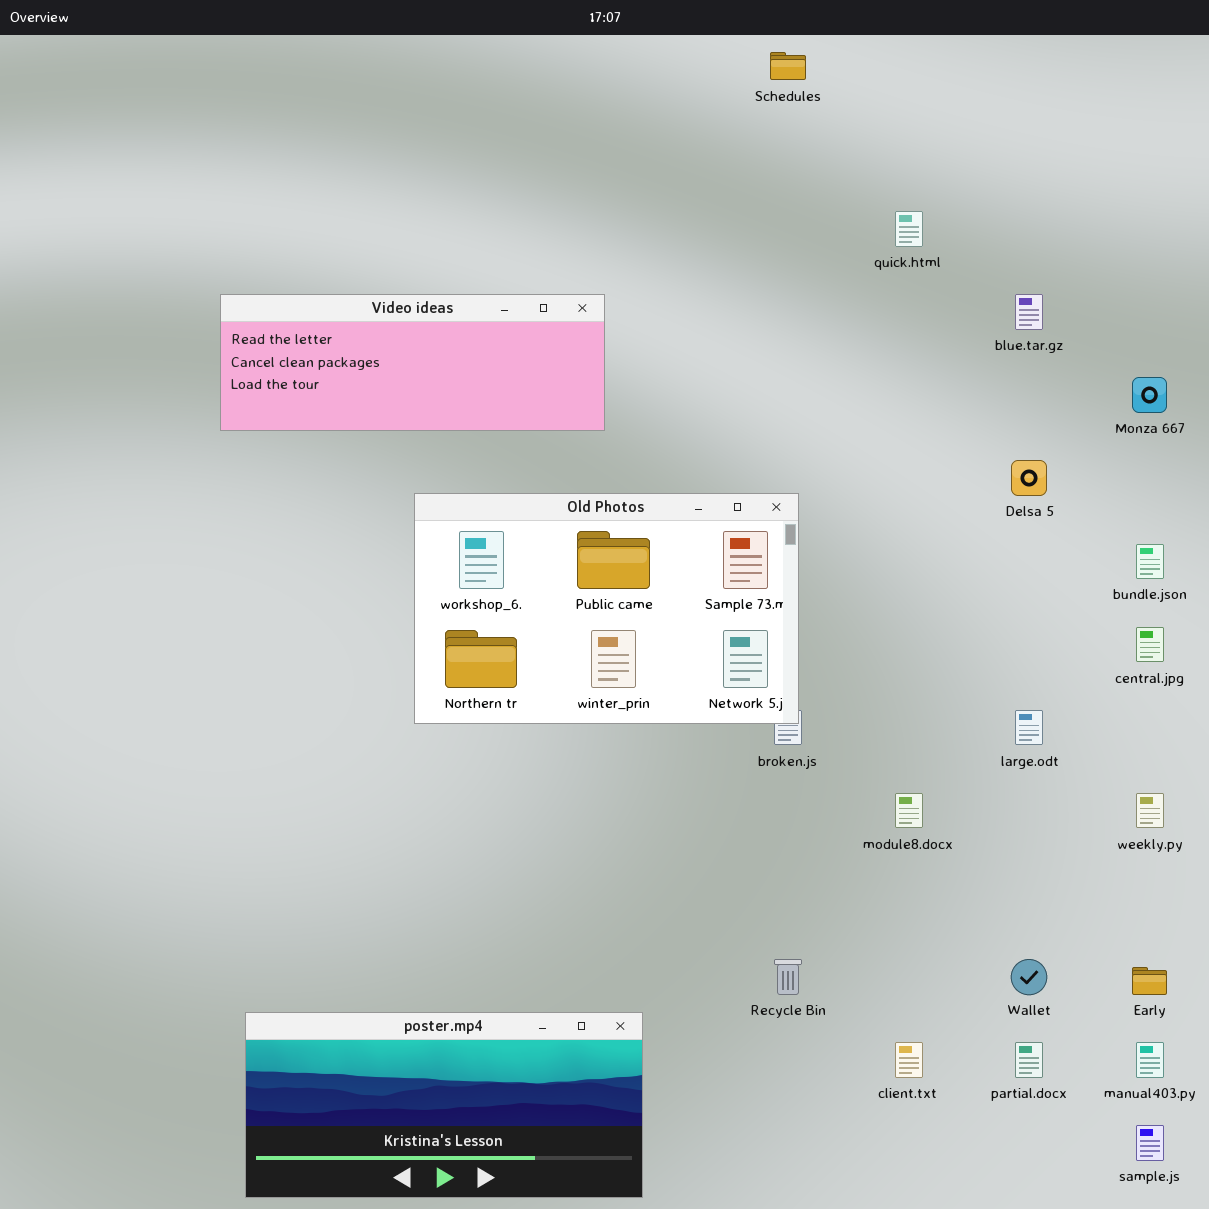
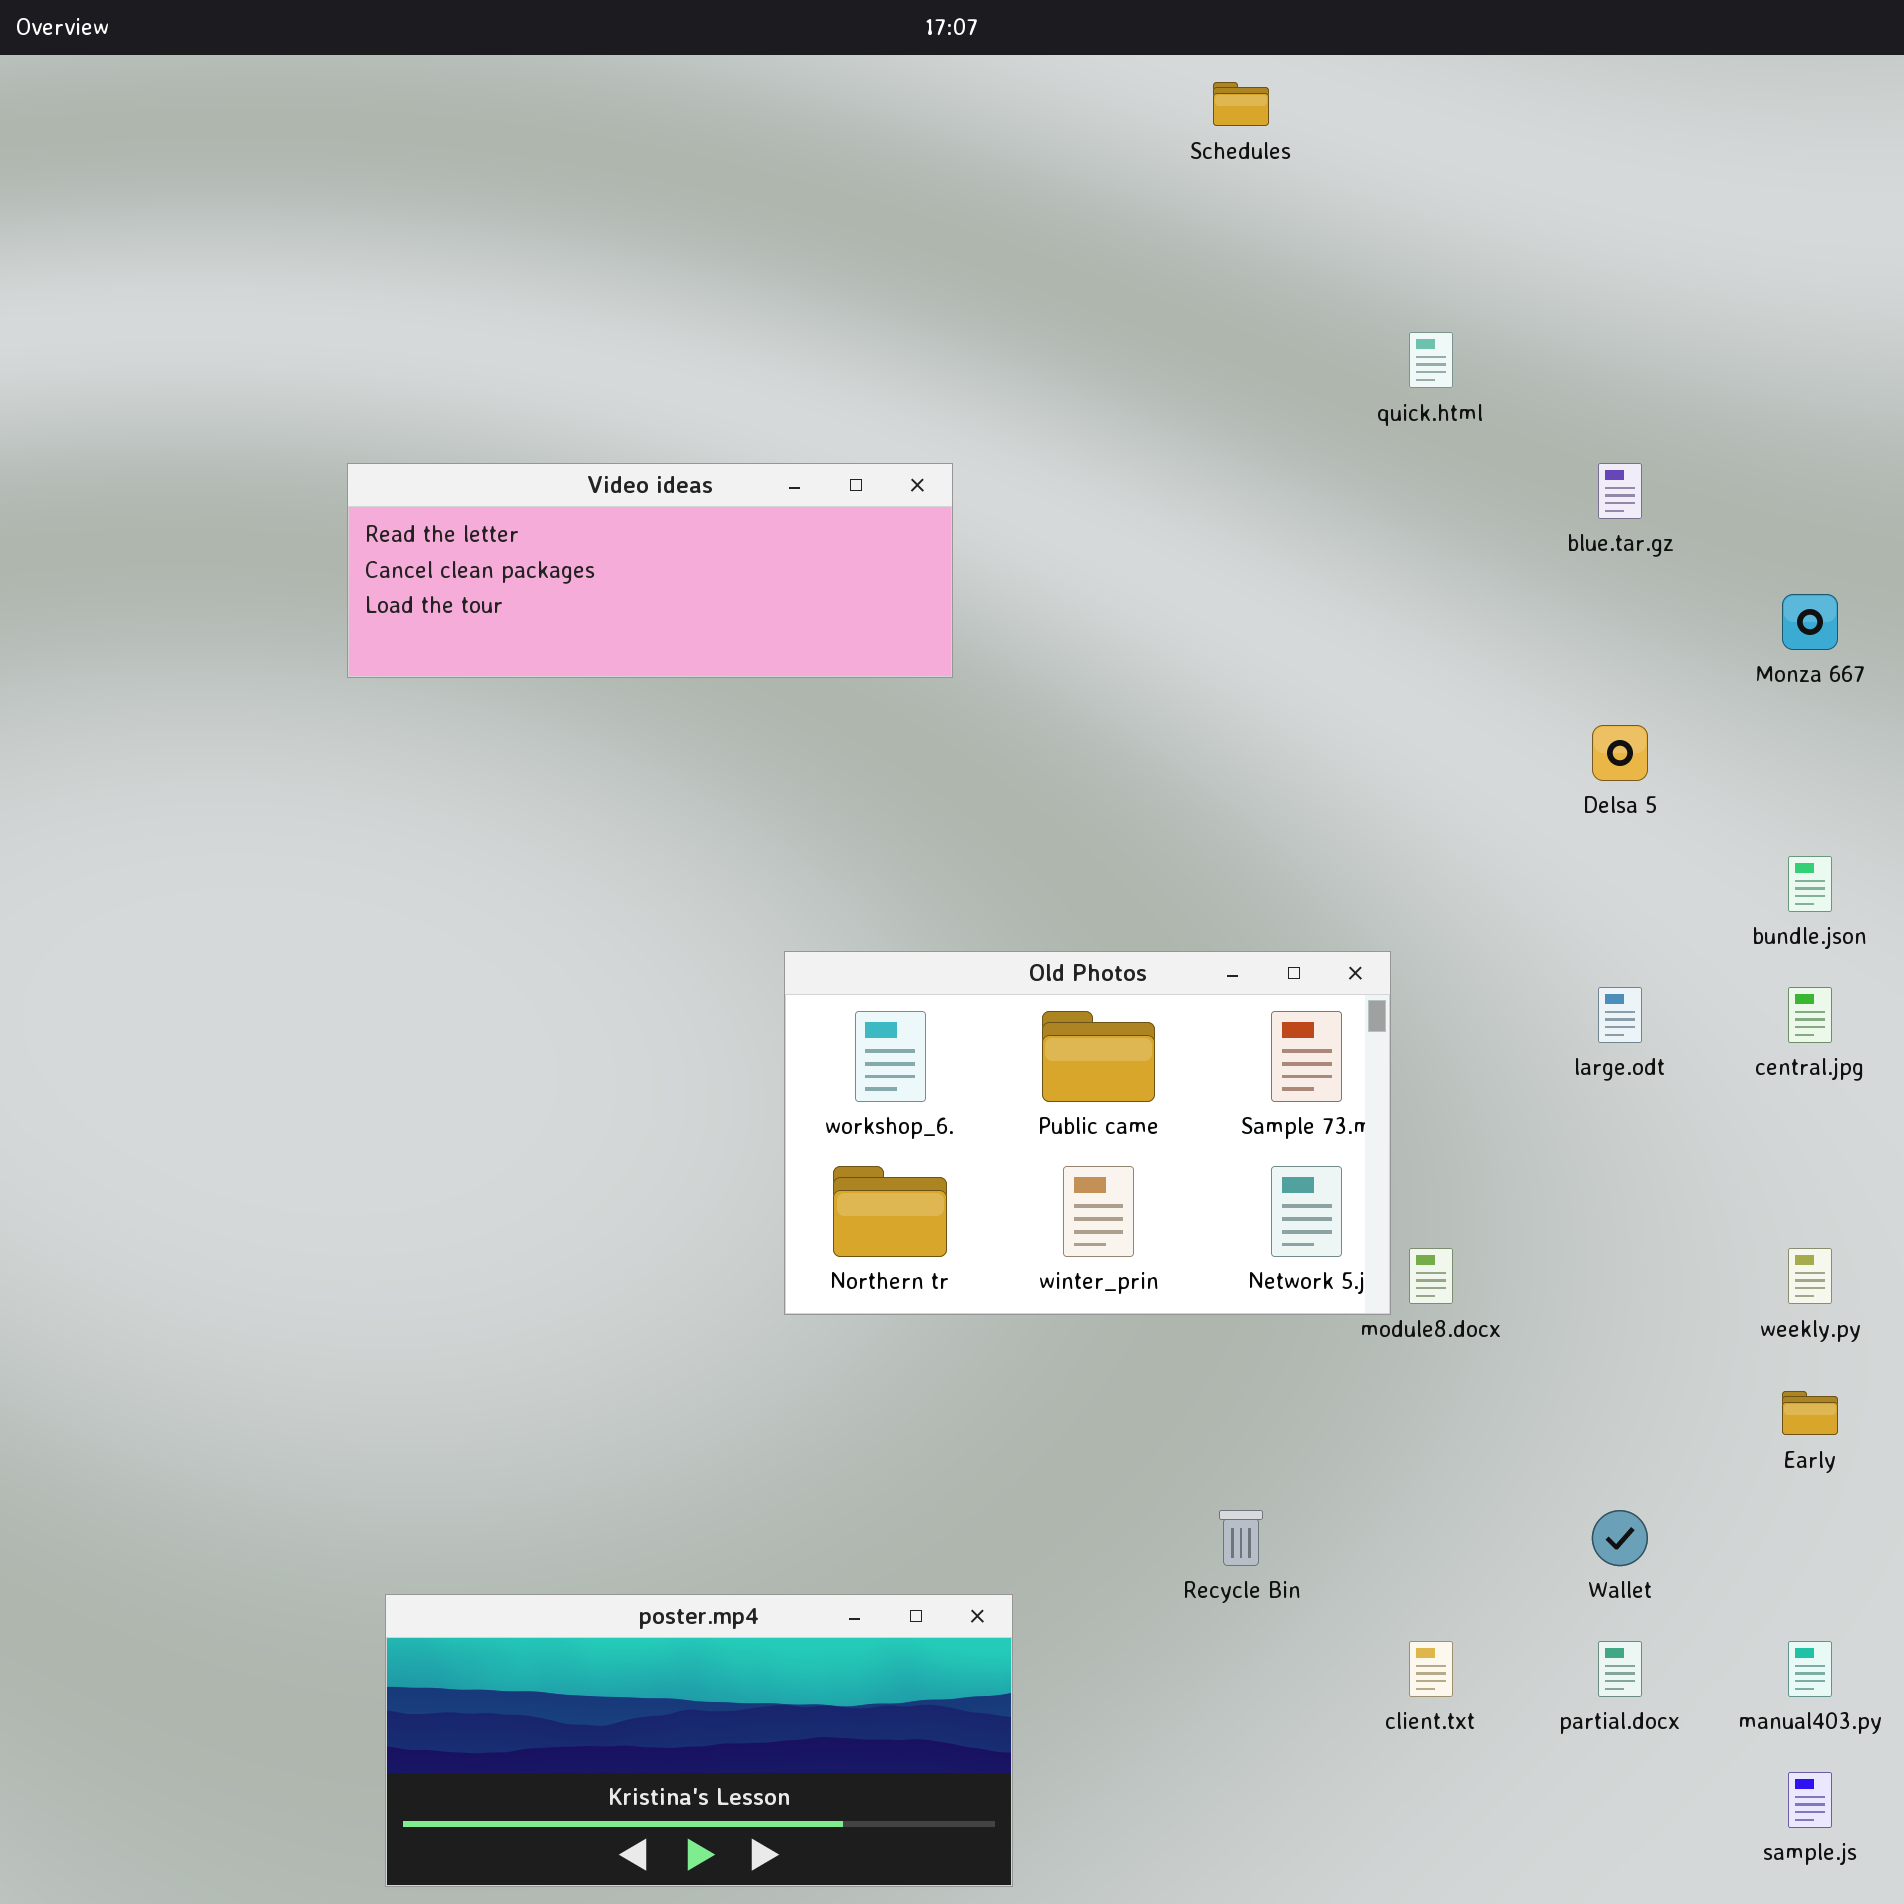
Old Photos: [414,493,799,724] -> [784,951,1391,1315], moved
large.odt: [1015,710,1043,745] -> [1598,987,1642,1043], moved
Early: [1132,967,1167,995] -> [1782,1391,1838,1435], moved

